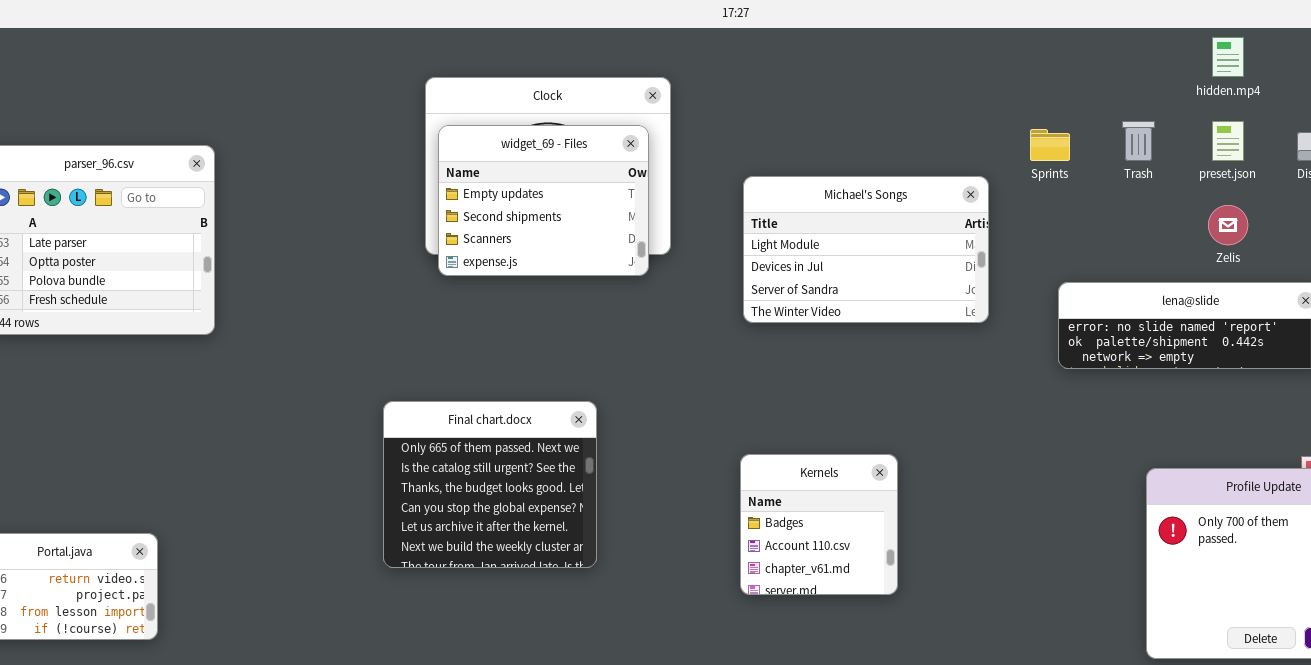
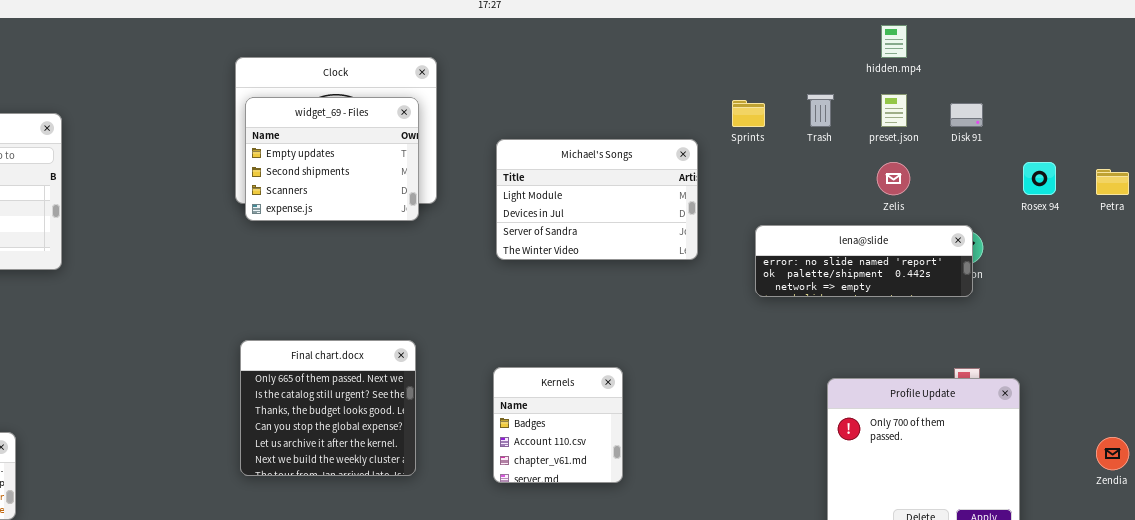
Final chart.docx: [383,401,597,568] -> [240,340,416,476], moved

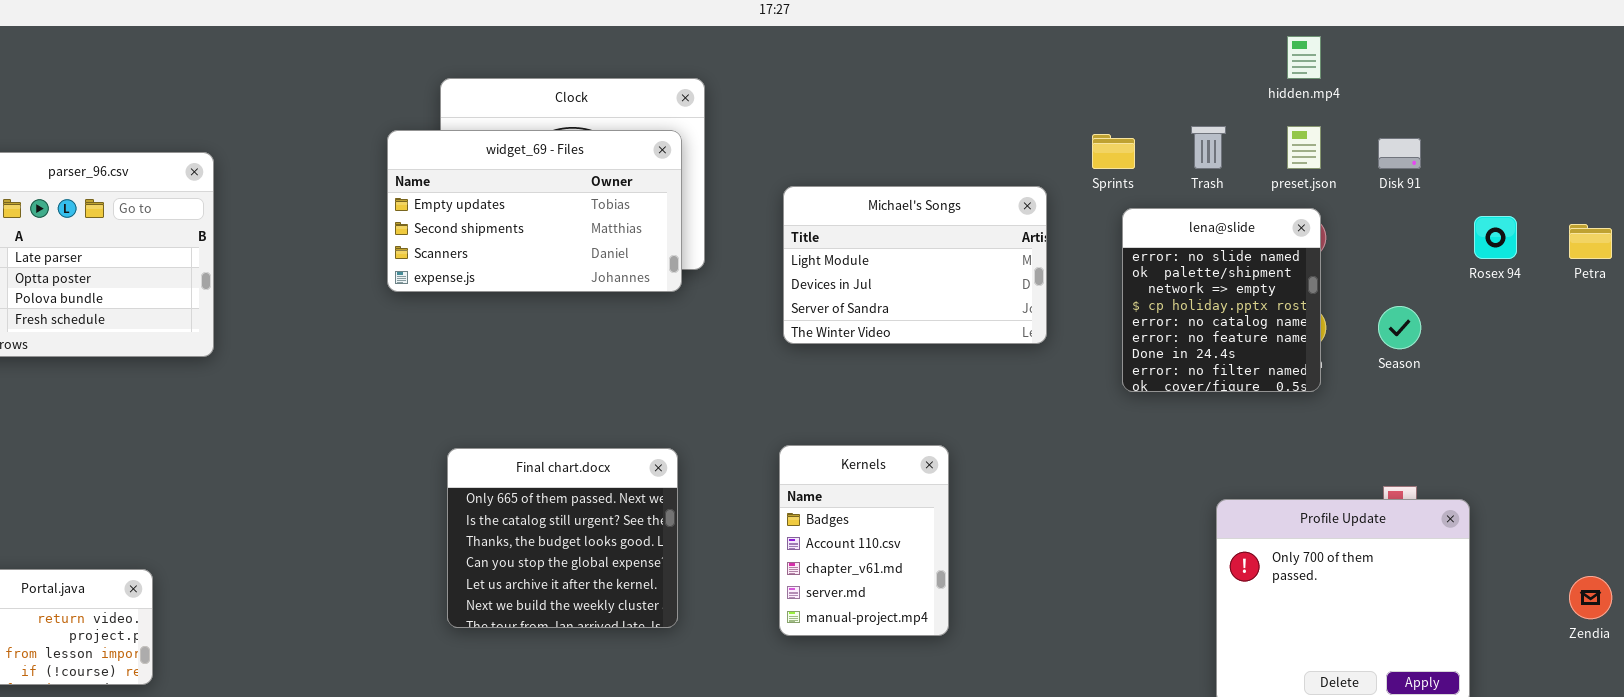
widget_69 - Files: [245,97,419,221] -> [387,130,682,292], resized
lena@slide: [755,225,973,297] -> [1122,208,1321,392], resized
Kernels: [493,367,623,483] -> [779,445,949,636], resized

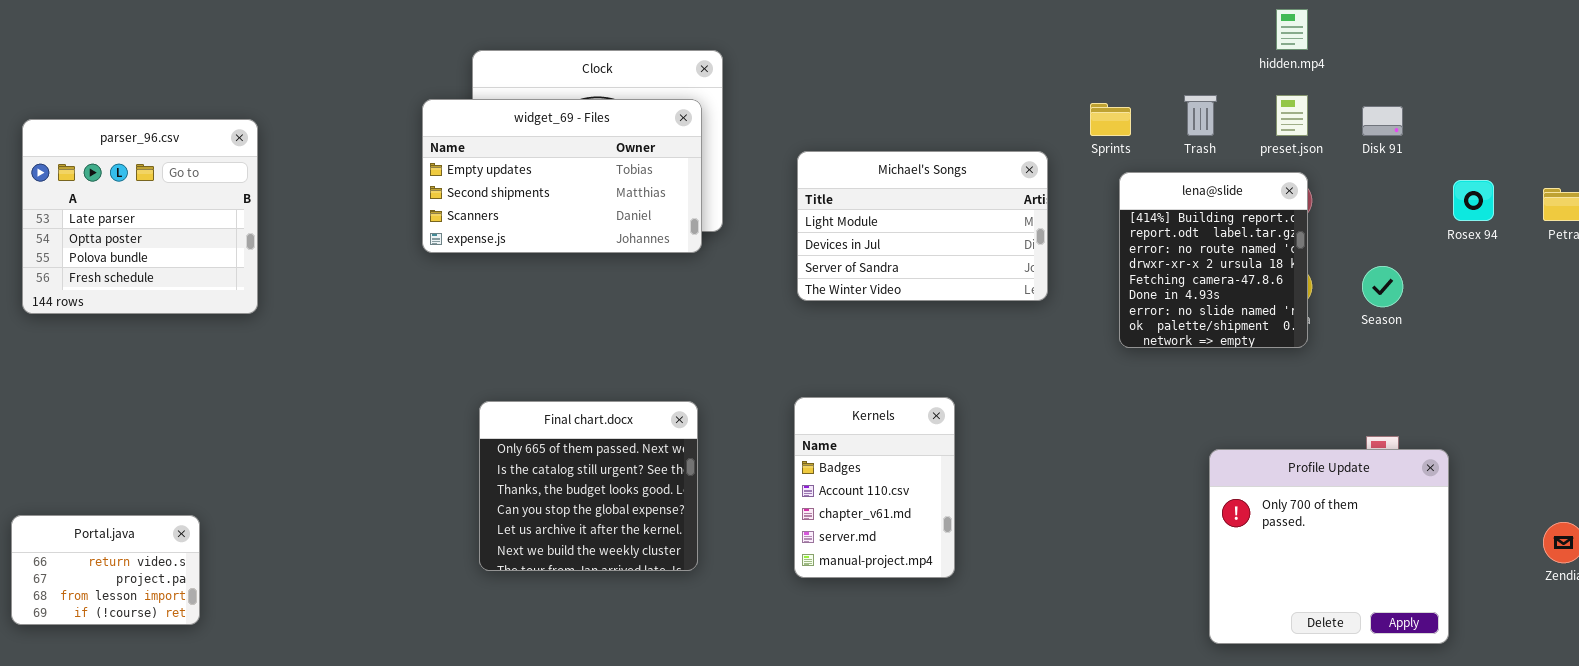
lena@slide: [1122,208,1321,392] -> [1119,172,1308,348], scrolled up 6 rows

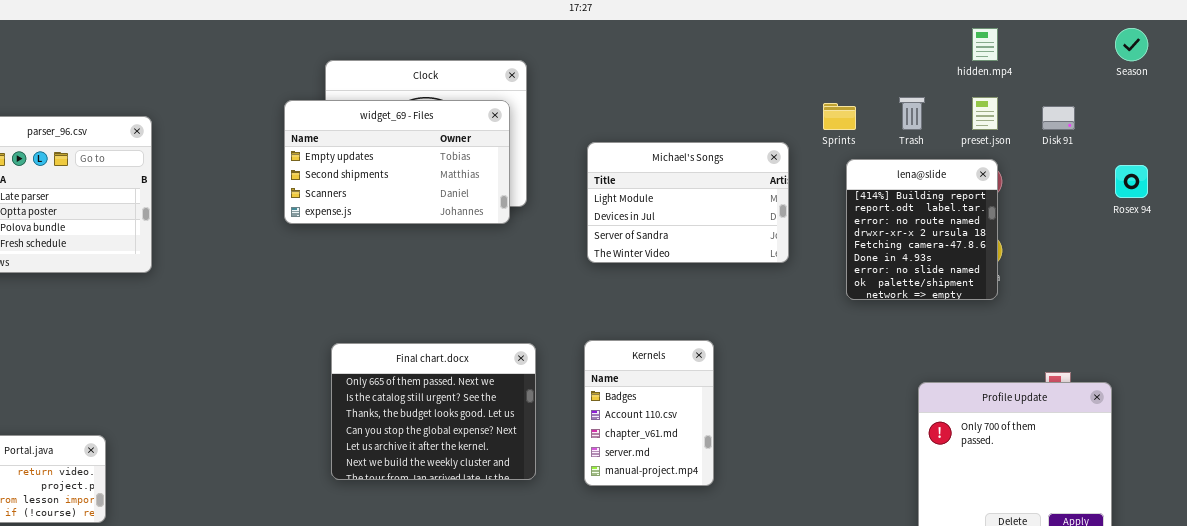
Season: [1362,266,1403,307] -> [1115,28,1148,61], moved
Final chart.docx: [479,401,698,571] -> [331,343,536,480], resized

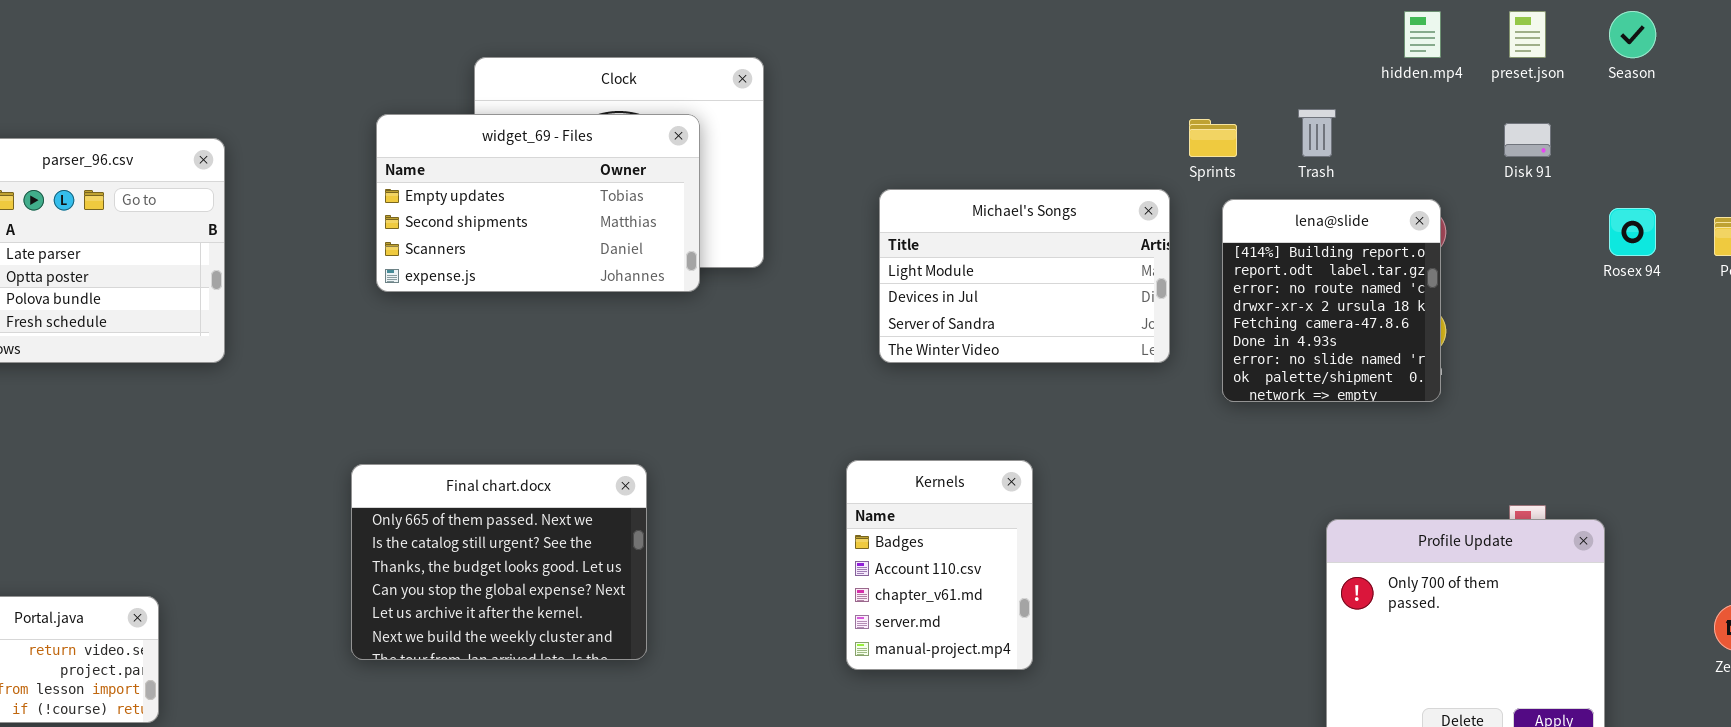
preset.json: [972,97,998,130] -> [1509,11,1546,58], moved
widget_69 - Files: [284,100,510,224] -> [376,114,700,292], moved
Michael's Songs: [587,142,789,263] -> [879,189,1170,363], moved
Final chart.docx: [331,343,536,480] -> [351,464,647,660], moved

